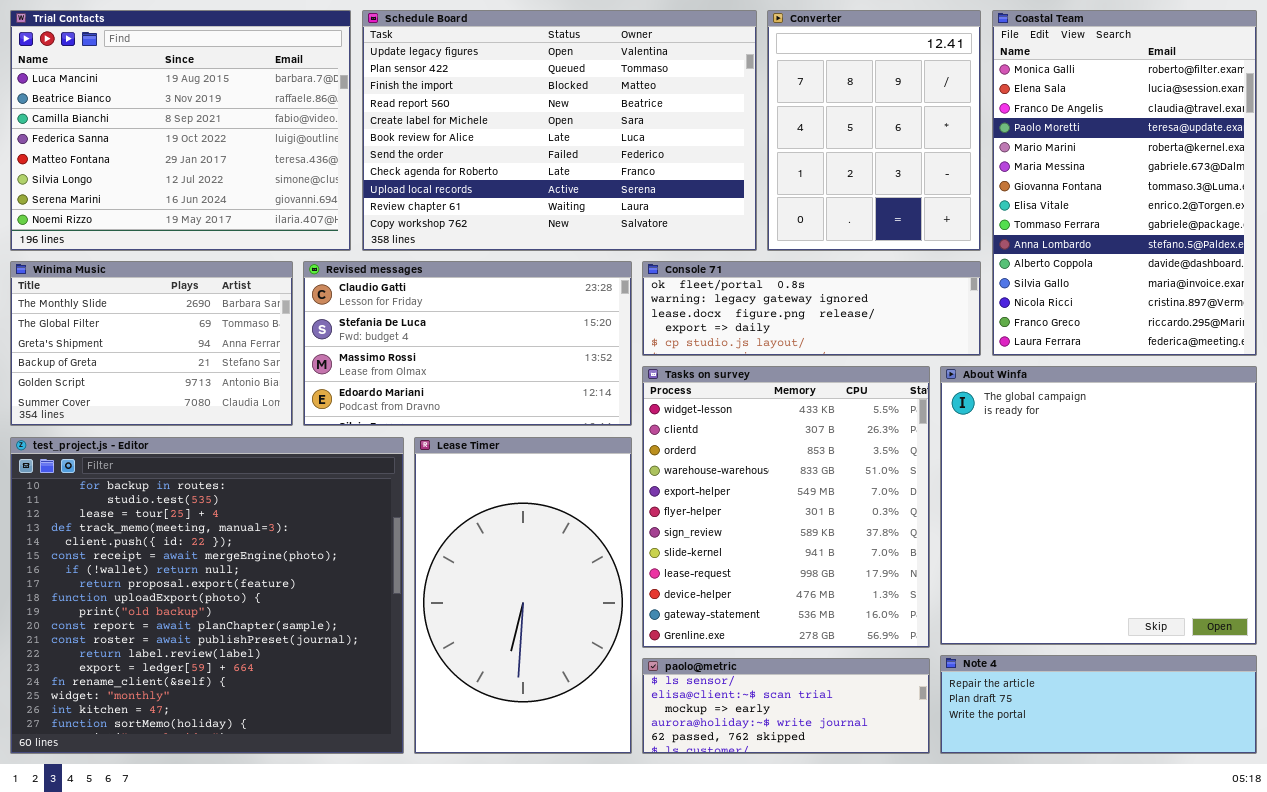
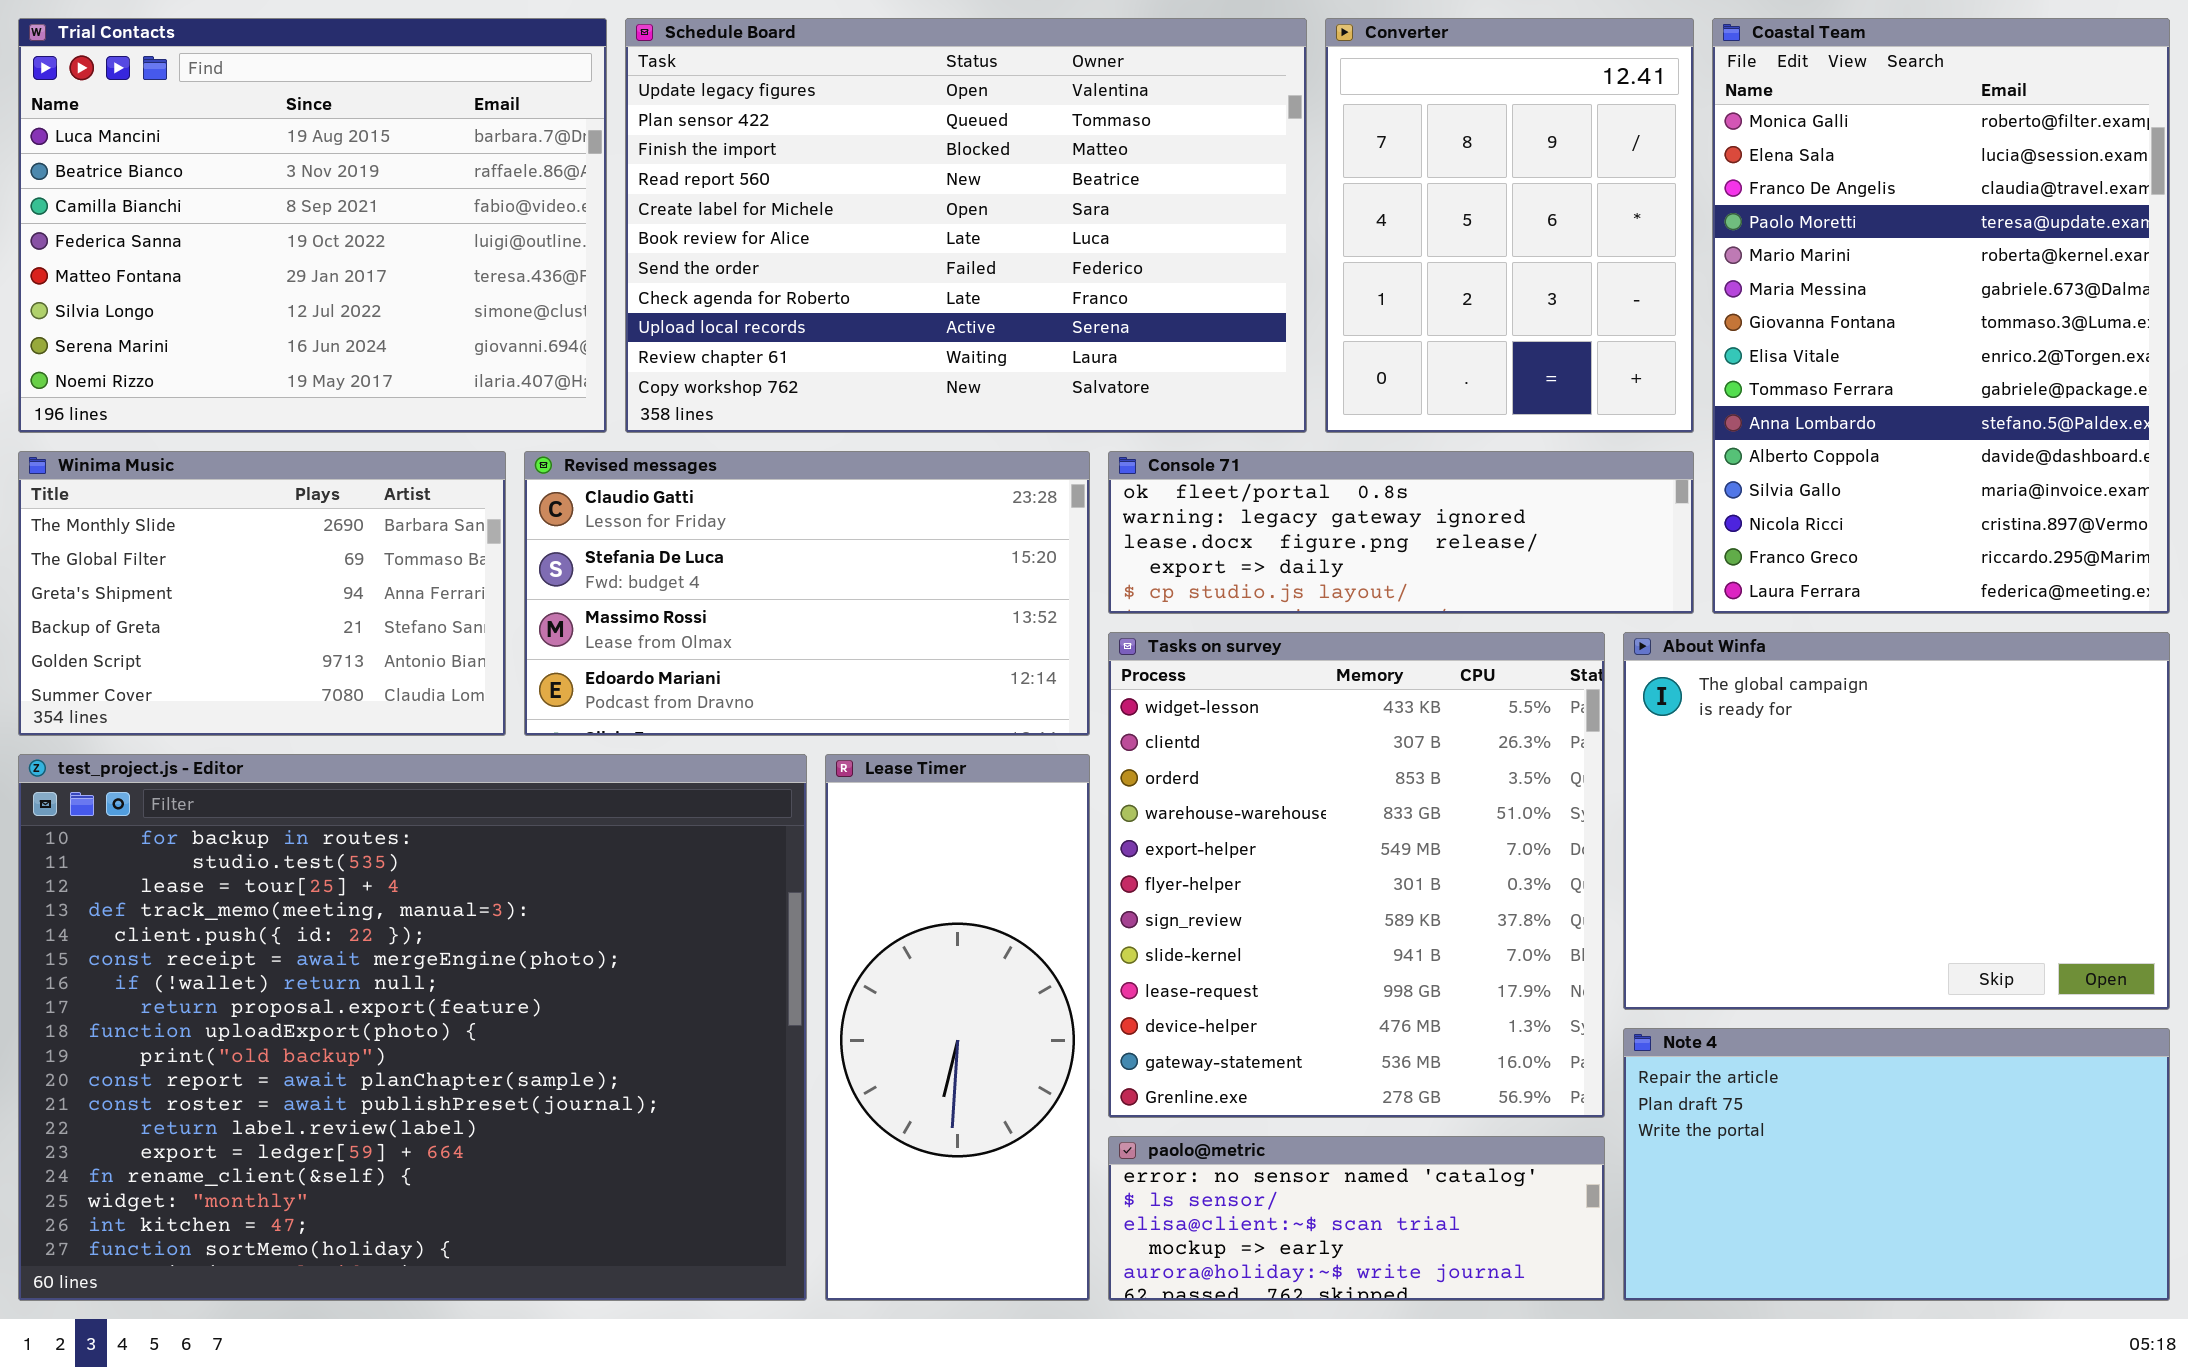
About Winfa: [940,366,1257,645] -> [1623,632,2170,1010], resized
test_project.js - Editor: [10,437,404,754] -> [18,754,807,1301], resized
Lease Timer: [414,437,632,754] -> [825,754,1090,1301], resized
Note 4: [940,655,1257,754] -> [1623,1028,2170,1301], resized
paolo@metric: [642,658,930,754] -> [1108,1136,1605,1301], scrolled up 1 row

